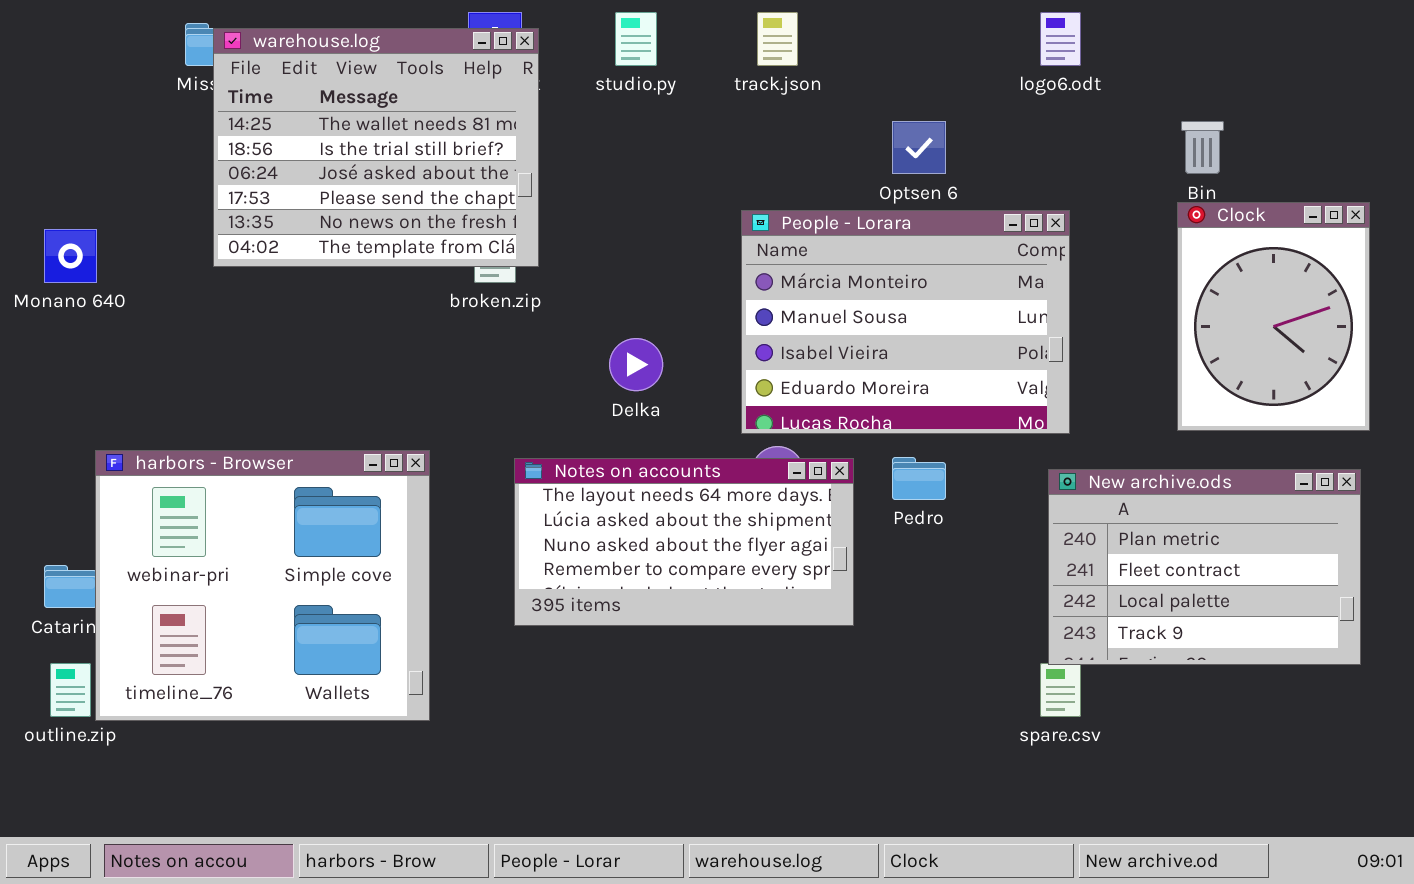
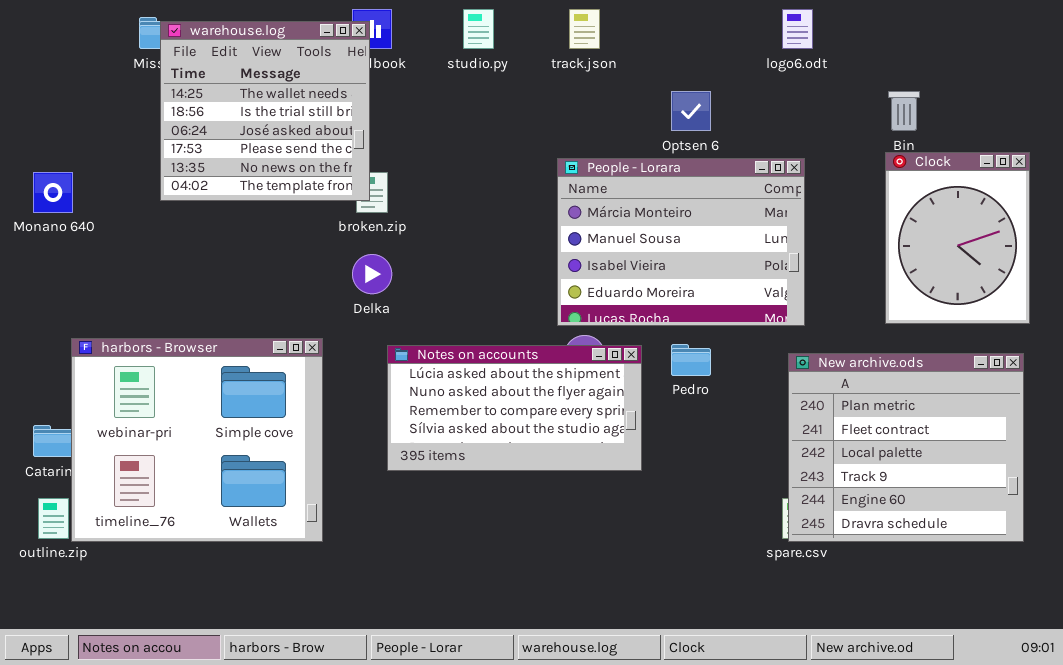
warehouse.log: [213,28,539,267] -> [160,21,370,201], resized
Delka: [609,338,663,391] -> [352,254,392,294], moved
Notes on accounts: [514,458,854,626] -> [387,345,642,471], scrolled down 1 row
New archive.ods: [1048,469,1361,665] -> [788,353,1024,542], resized

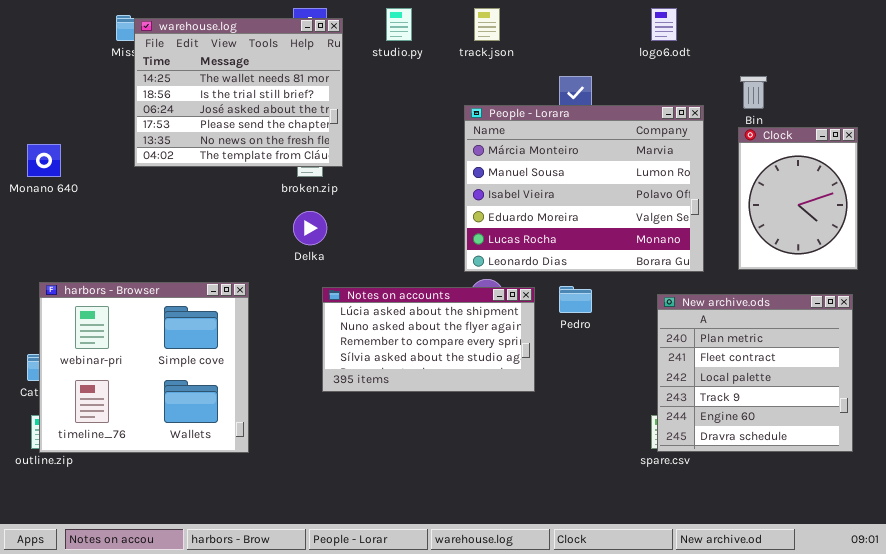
warehouse.log: [160,21,370,201] -> [134,18,343,167], resized
People - Lorara: [557,158,805,326] -> [464,105,704,272], resized
harbors - Browser: [71,338,323,542] -> [39,282,249,453], moved

